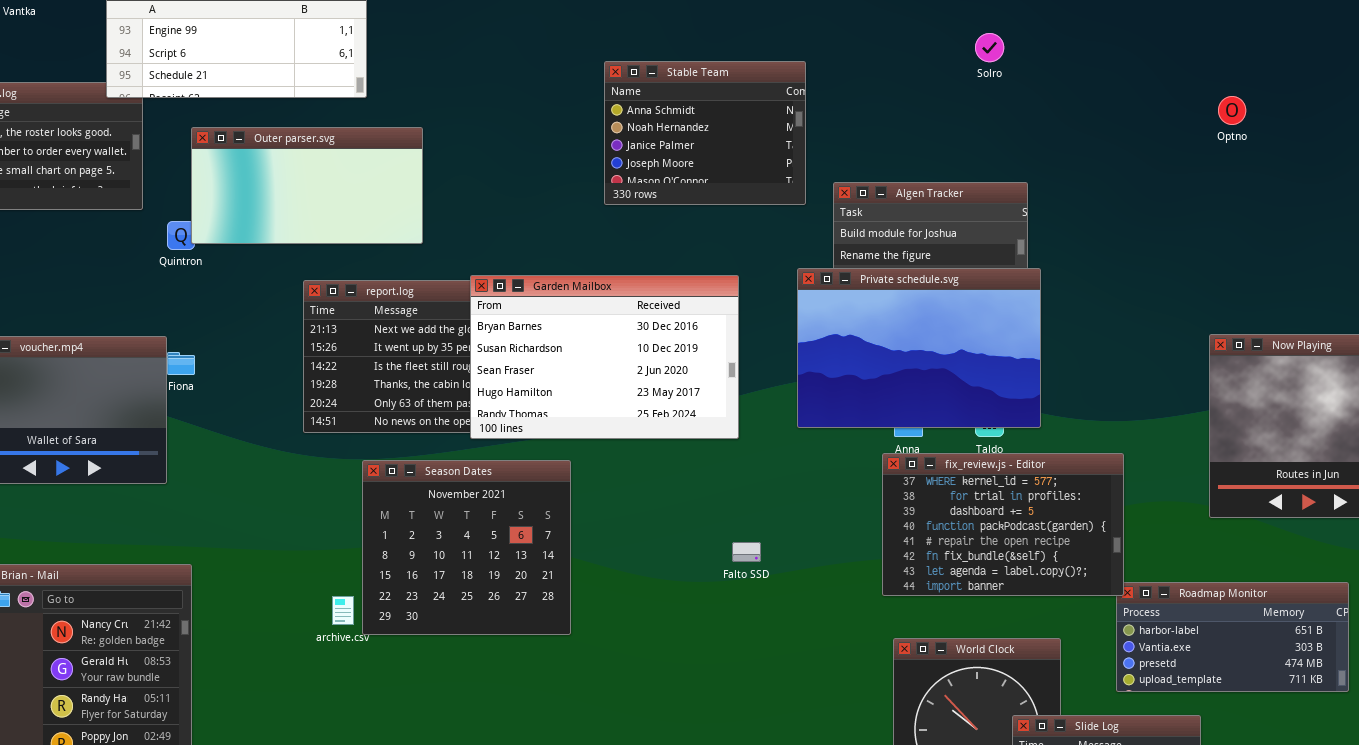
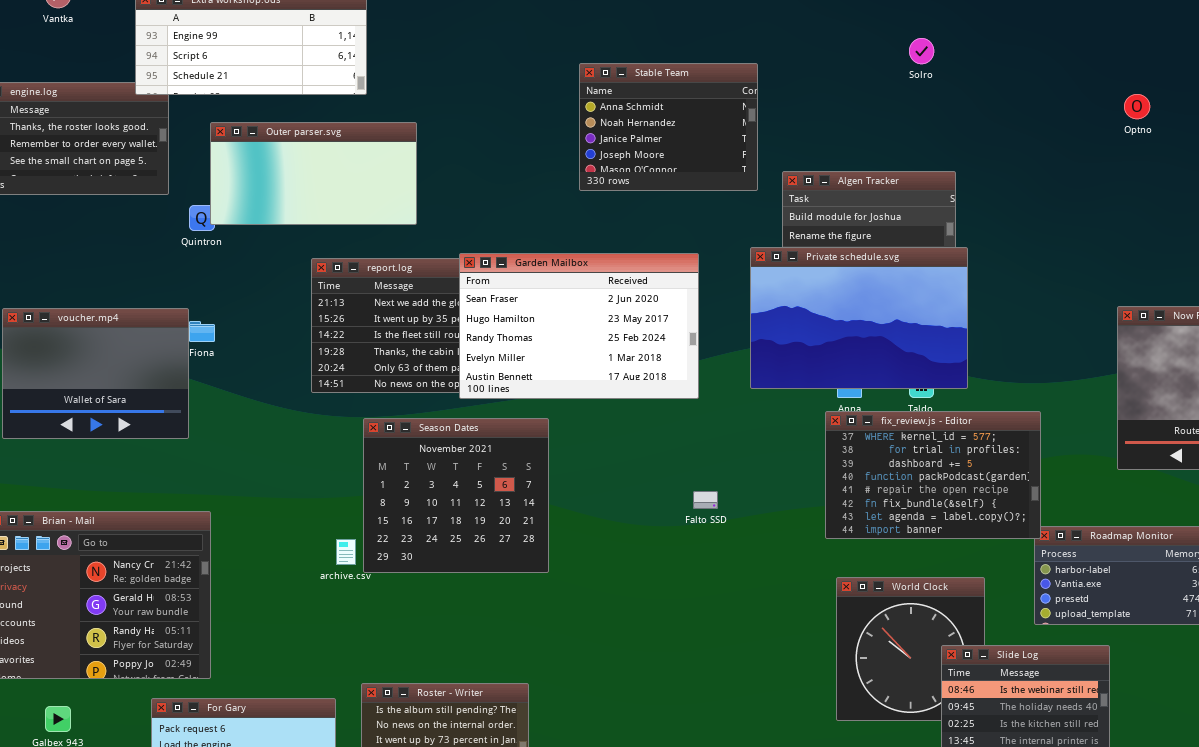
Garden Mailbox: [470,275,739,439] -> [459,253,699,399], scrolled down 2 rows

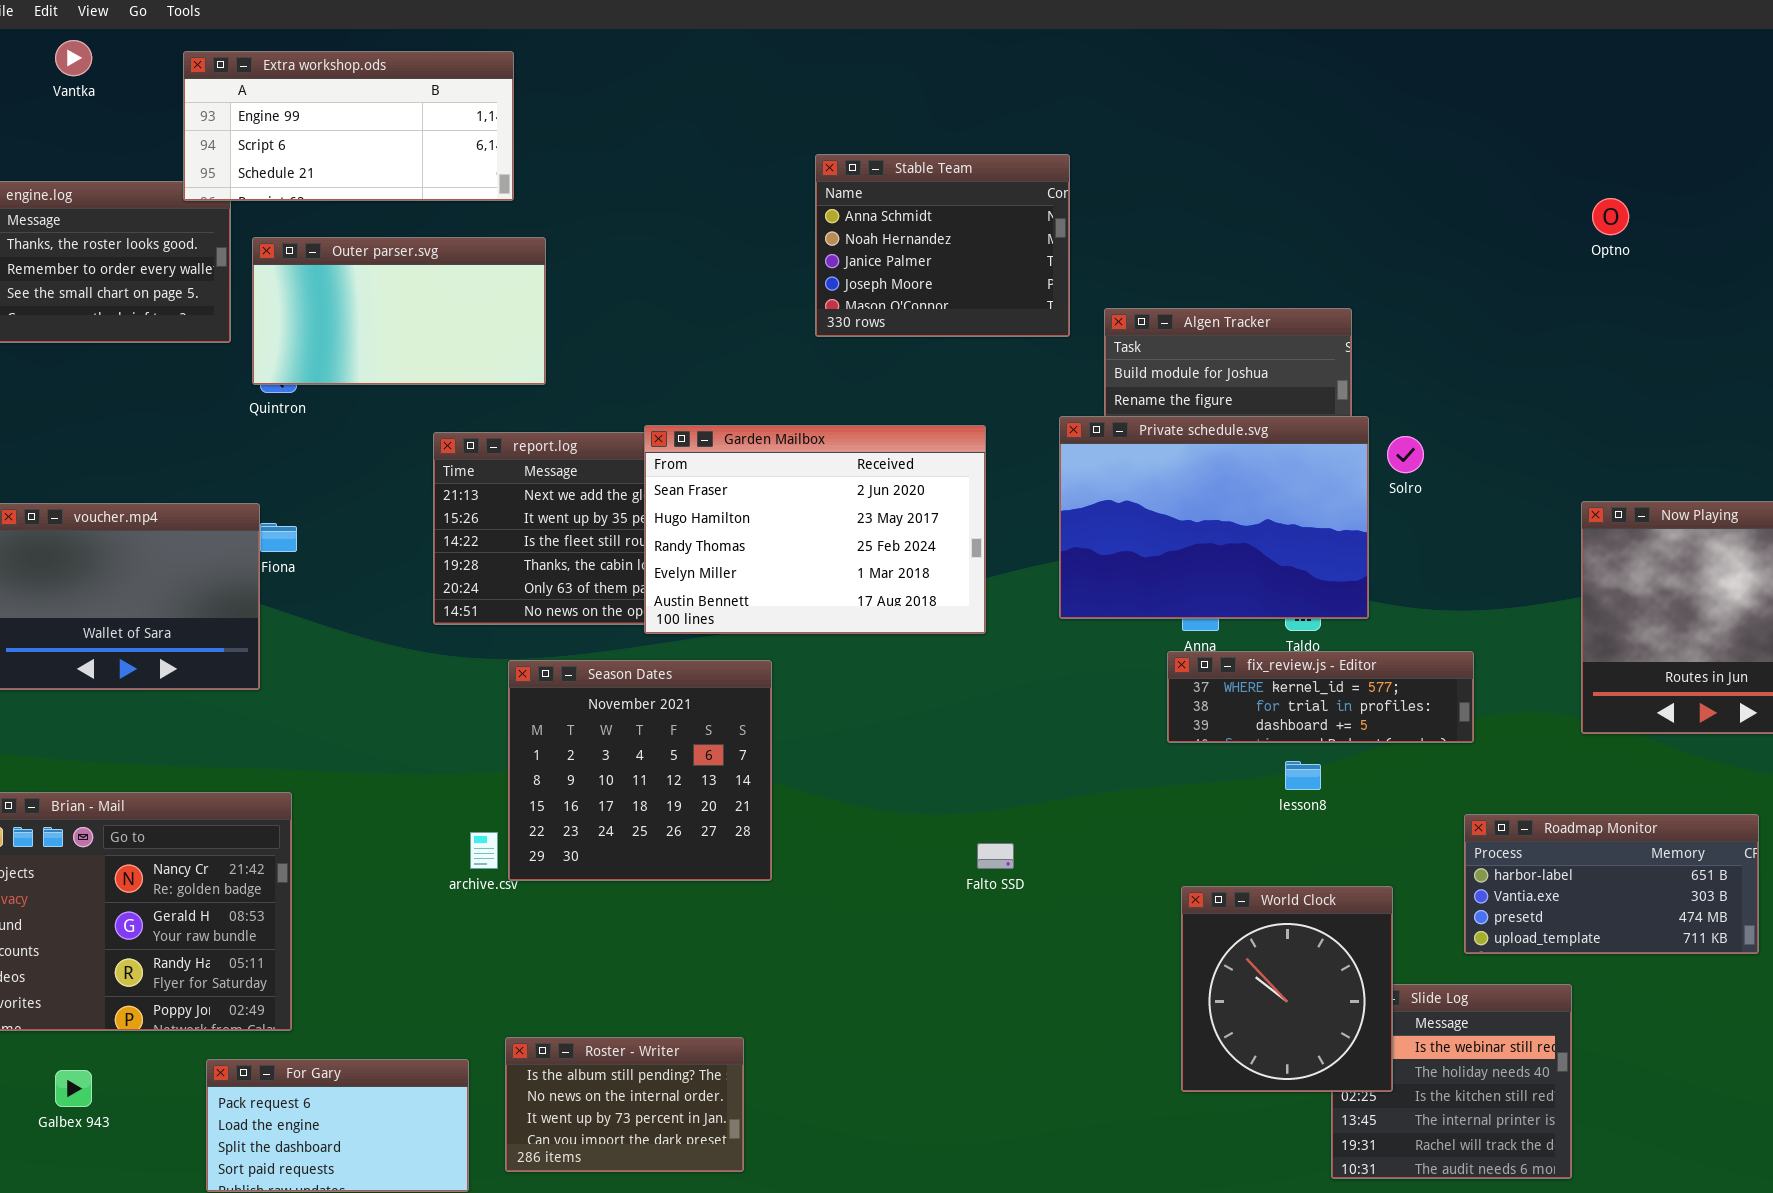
Solro: [909,38,934,64] -> [1387,436,1424,473], moved
Outer parser.svg: [210,122,417,225] -> [252,237,546,385], moved
fix_review.js - Editor: [825,411,1041,539] -> [1167,651,1474,743], resized
Falto SSD: [693,491,718,509] -> [977,843,1014,869], moved
World Clock: [836,577,985,721] -> [1181,886,1393,1092], raised

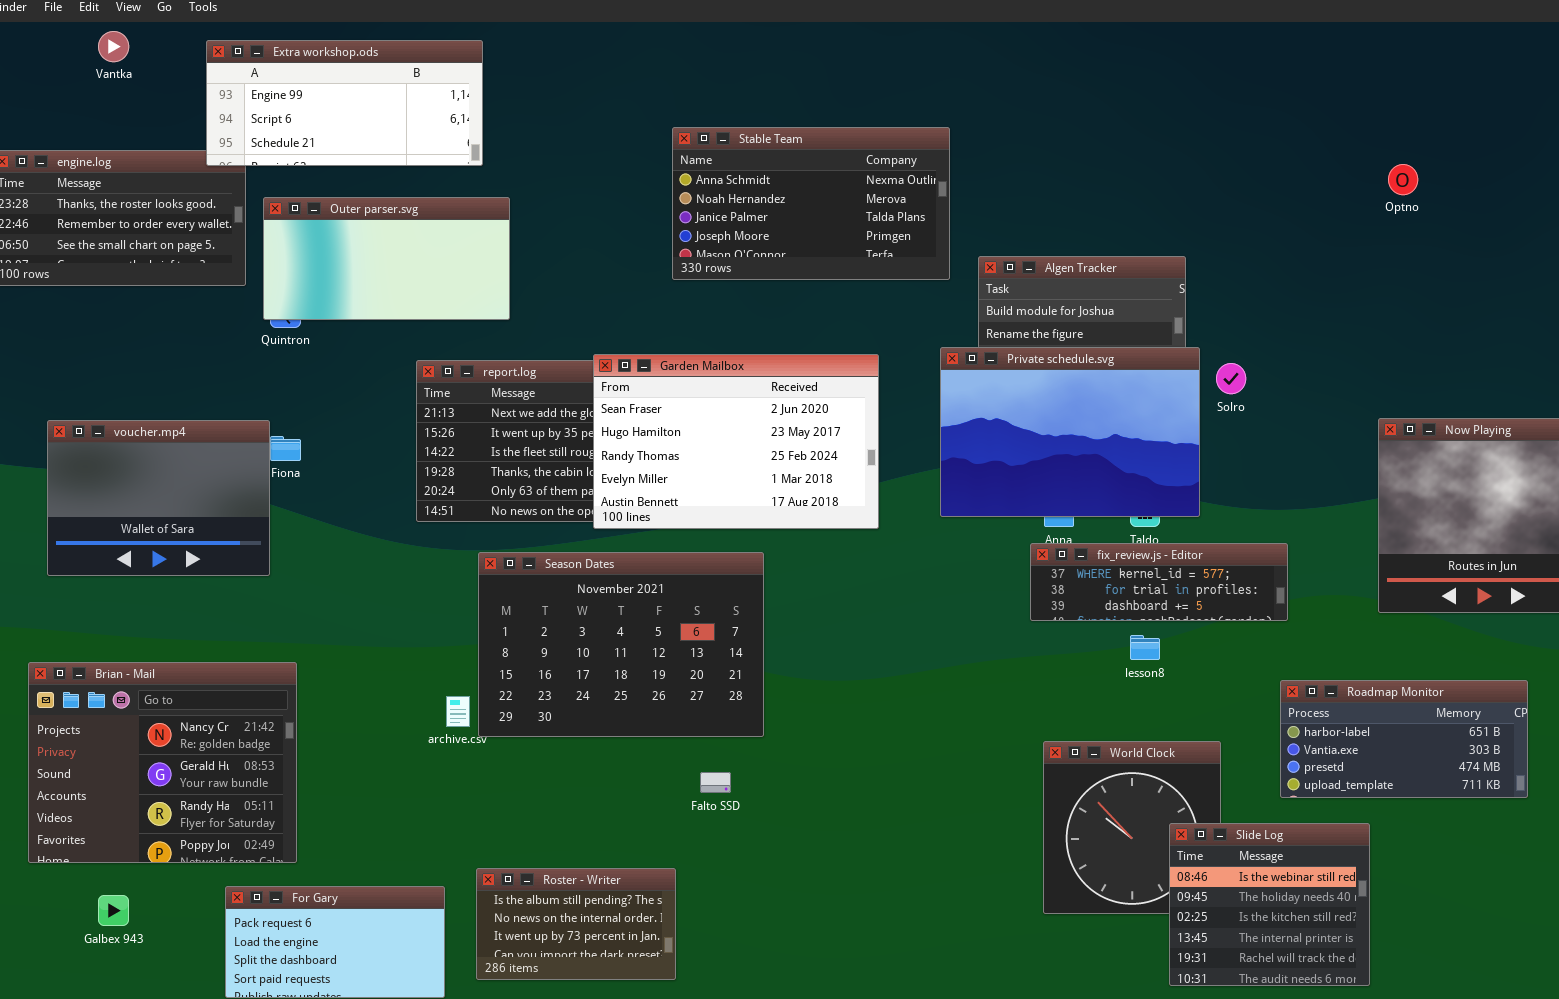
Stable Team: [815,154,1070,337] -> [672,127,950,280], resized
Season Dates: [508,660,772,881] -> [478,552,764,737], resized
Falto SSD: [977,843,1014,869] -> [700,772,731,793], moved
Slide Log: [1331,984,1572,1179] -> [1169,823,1370,986], raised

